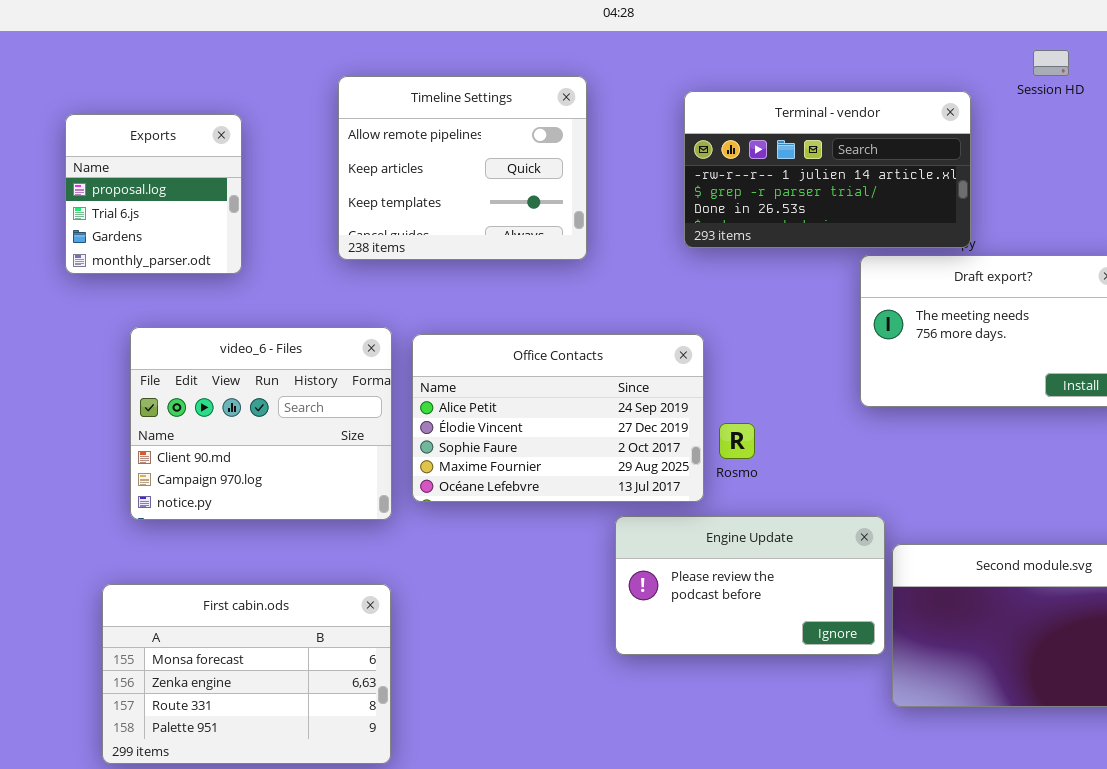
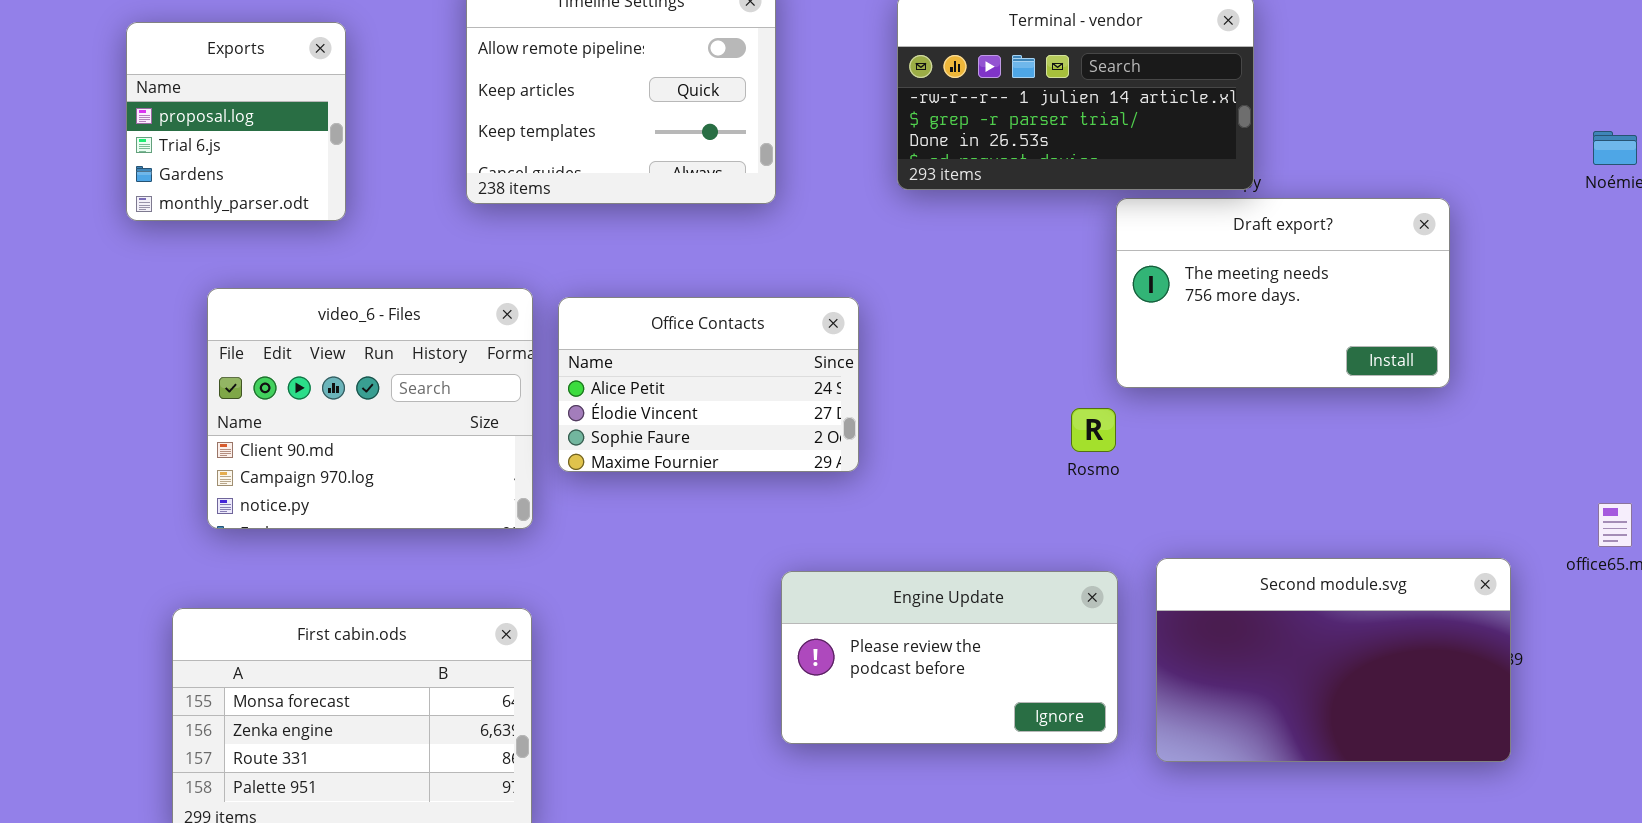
Office Contacts: [412,334,704,502] -> [558,297,859,472], resized
Rosmo: [719,423,755,459] -> [1071,408,1116,452], moved
Engine Update: [615,516,885,655] -> [781,571,1118,744], moved

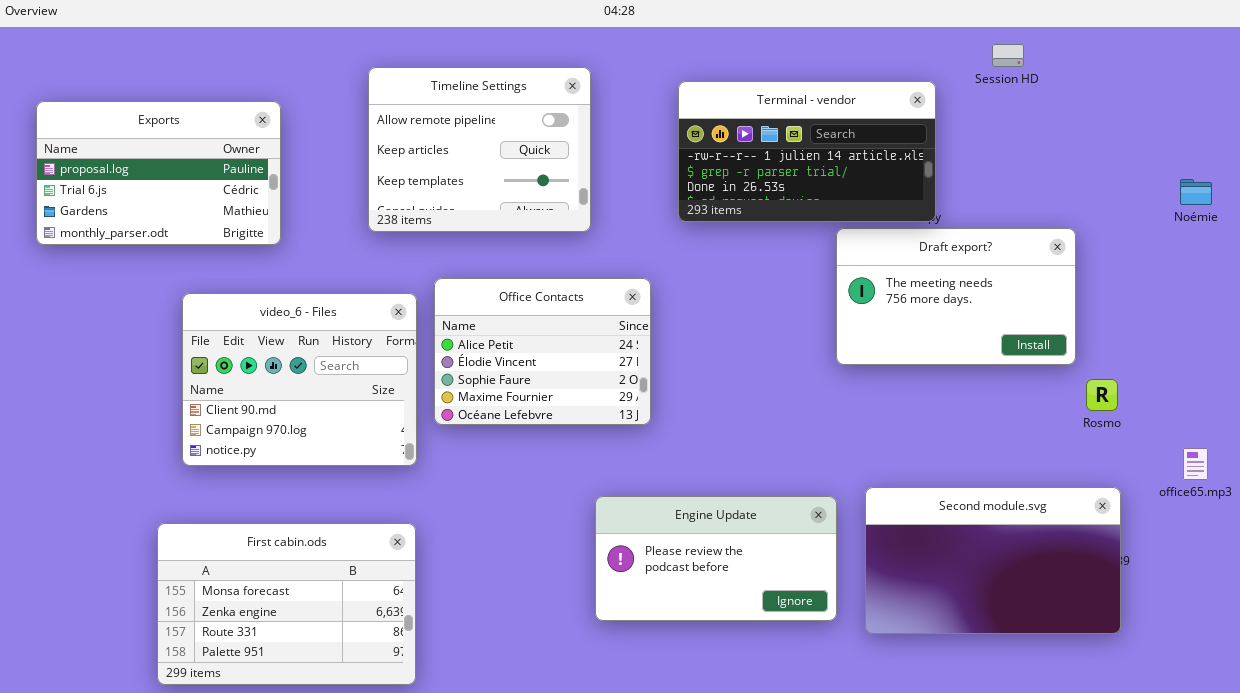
Exports: [126,22,346,221] -> [36,101,281,245], resized
Office Contacts: [558,297,859,472] -> [434,278,651,425], resized
Rosmo: [1071,408,1116,452] -> [1086,379,1118,411], moved

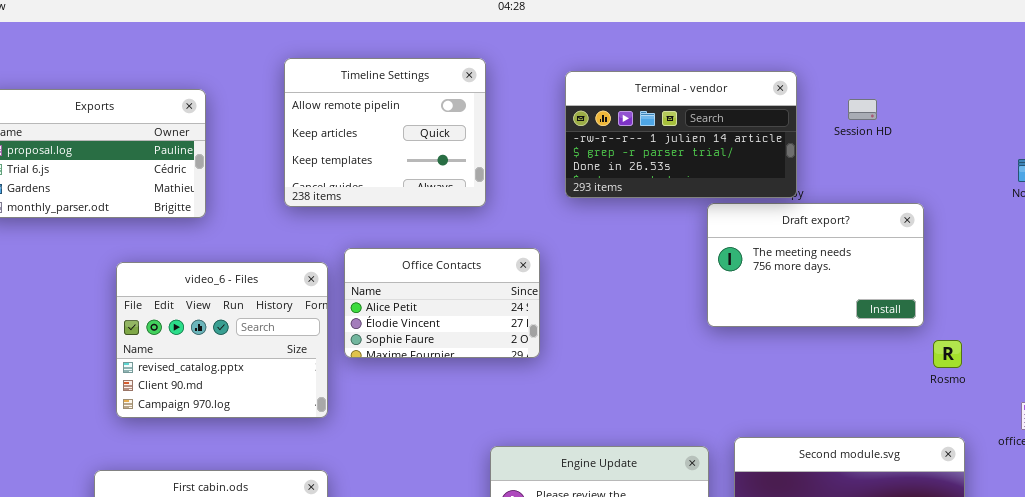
Session HD: [992,44,1024,67] -> [848,99,877,120], moved
Office Contacts: [434,278,651,425] -> [344,248,540,358], resized
video_6 - Files: [182,293,417,466] -> [116,262,328,418], scrolled up 1 row

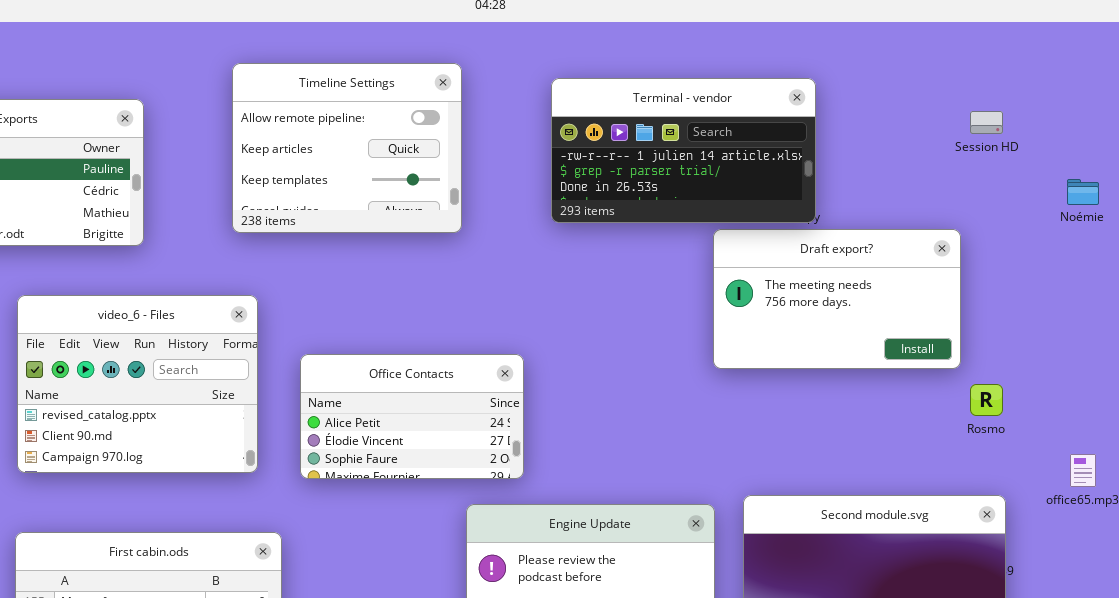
Session HD: [848,99,877,120] -> [970,111,1003,134], moved
Office Contacts: [344,248,540,358] -> [300,354,524,479], moved
video_6 - Files: [116,262,328,418] -> [17,295,258,473], moved

